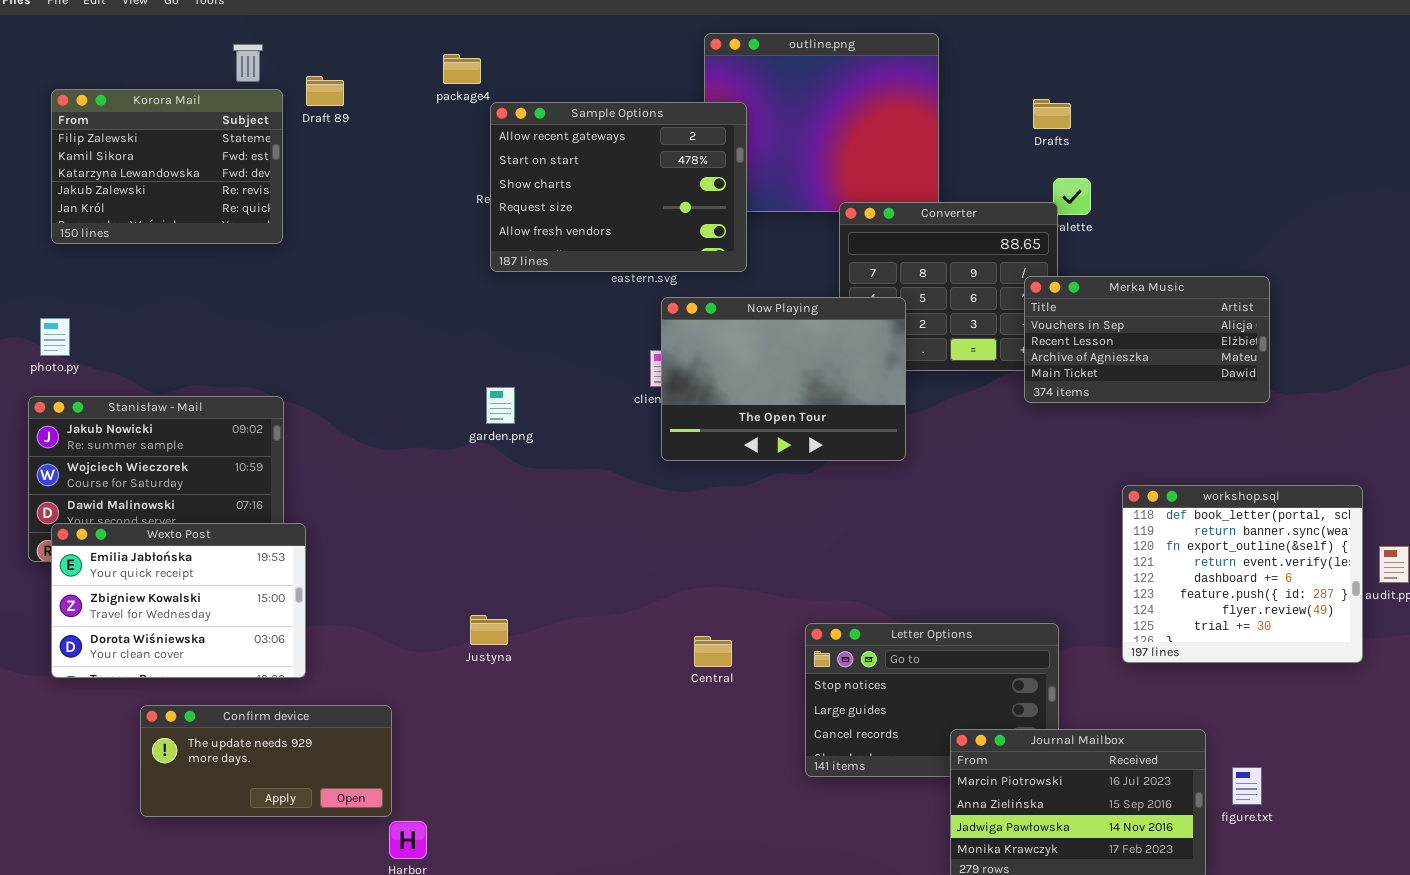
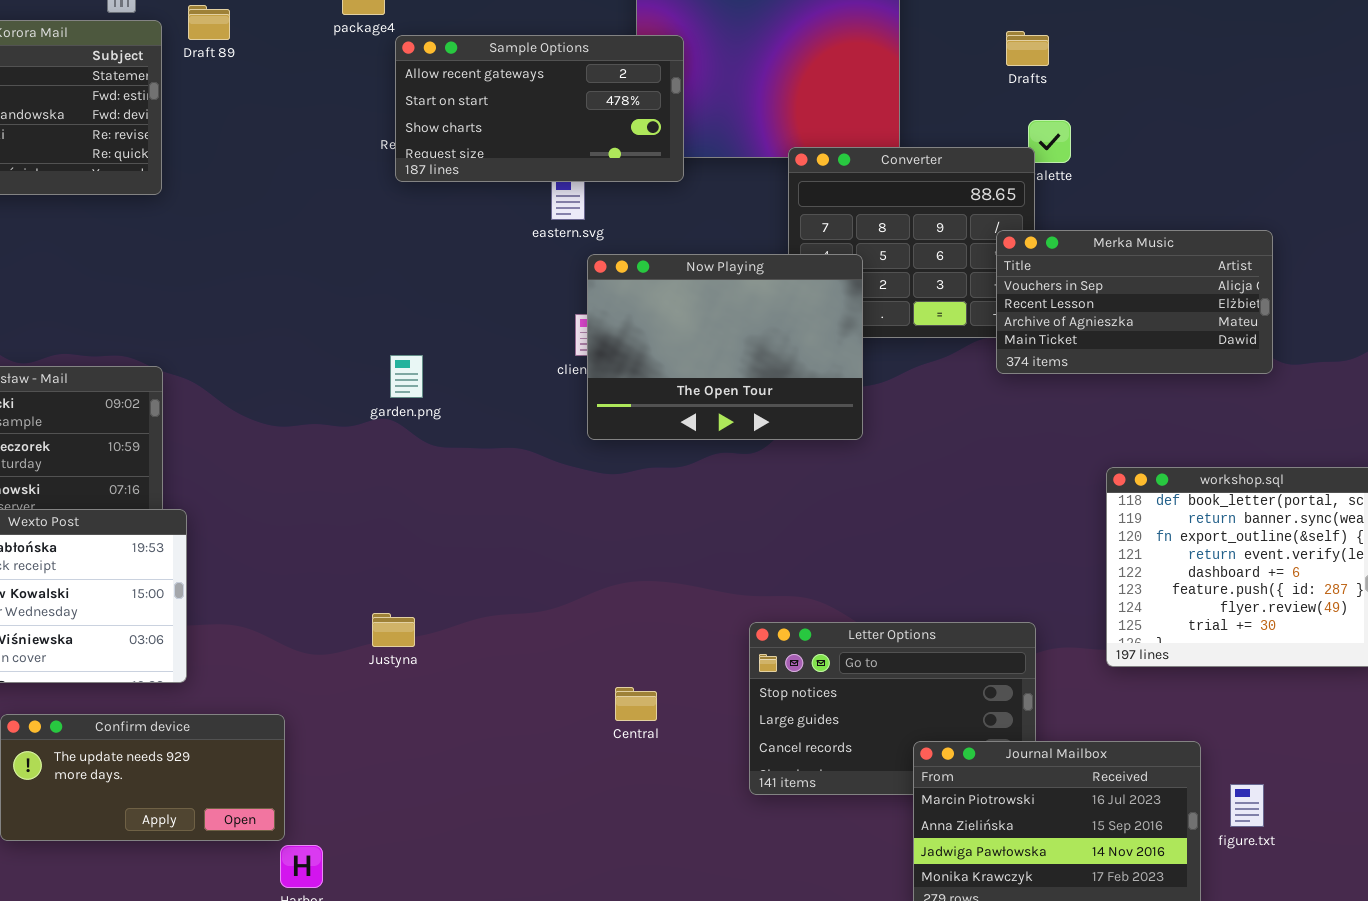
Sample Options: [490,102,747,272] -> [395,35,684,182], resized
Central: [694,636,732,667] -> [615,687,657,721], moved

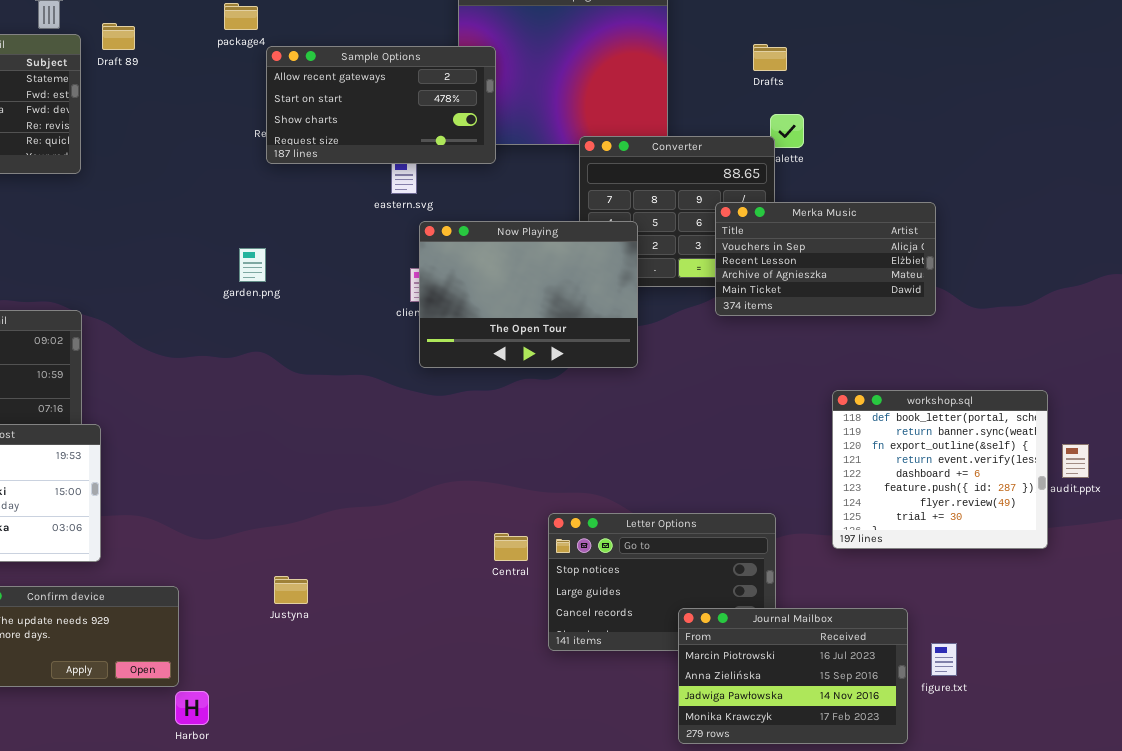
Merka Music: [996,230,1273,374] -> [715,202,936,316], moved
garden.png: [390,355,423,398] -> [239,248,266,282], moved
Justyna: [372,613,415,647] -> [274,576,308,604], moved
Central: [615,687,657,721] -> [494,533,528,561], moved

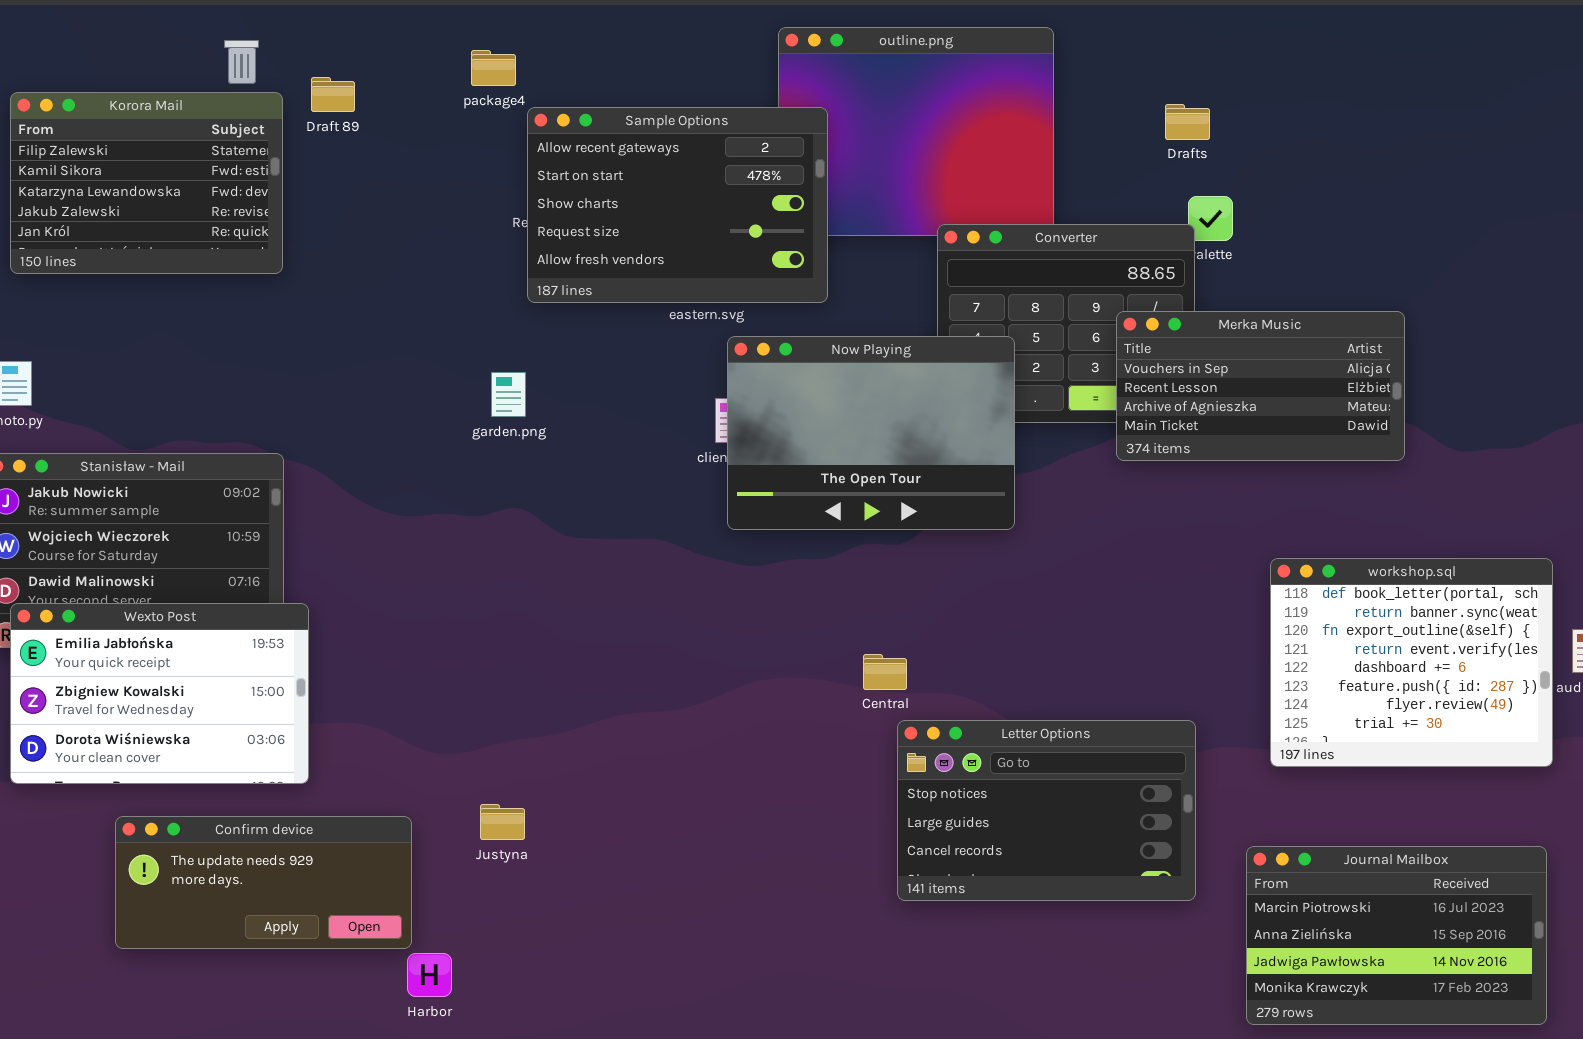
Sample Options: [266,46,496,164] -> [527,107,828,303], resized
Central: [494,533,528,561] -> [863,654,907,690], moved
Justyna: [274,576,308,604] -> [480,804,525,840], moved
Journal Mailbox: [678,608,908,744] -> [1246,846,1547,1025], moved

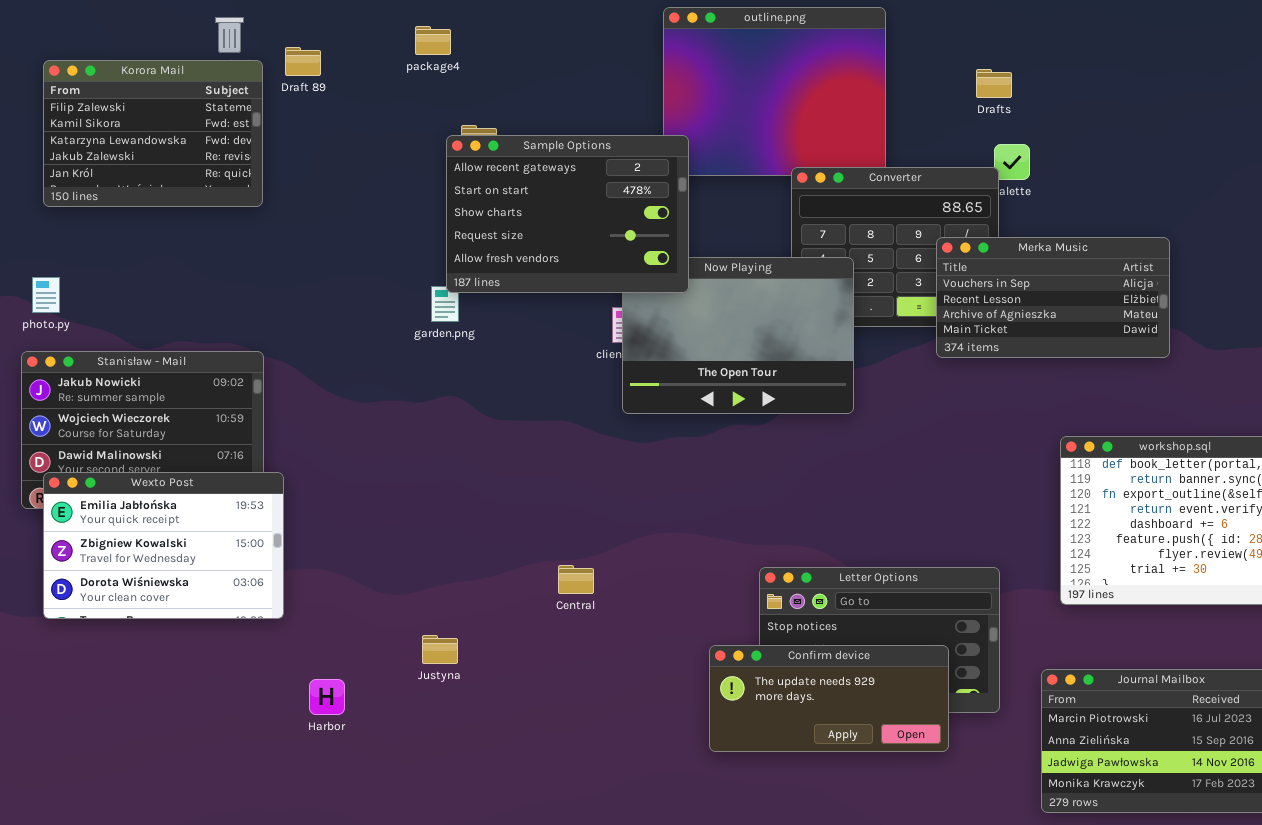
Sample Options: [527,107,828,303] -> [446,135,689,293], moved
Central: [863,654,907,690] -> [558,565,594,594], moved
Confirm device: [115,816,412,949] -> [709,645,949,752], moved
Harbor: [407,953,452,997] -> [309,679,345,715], moved

